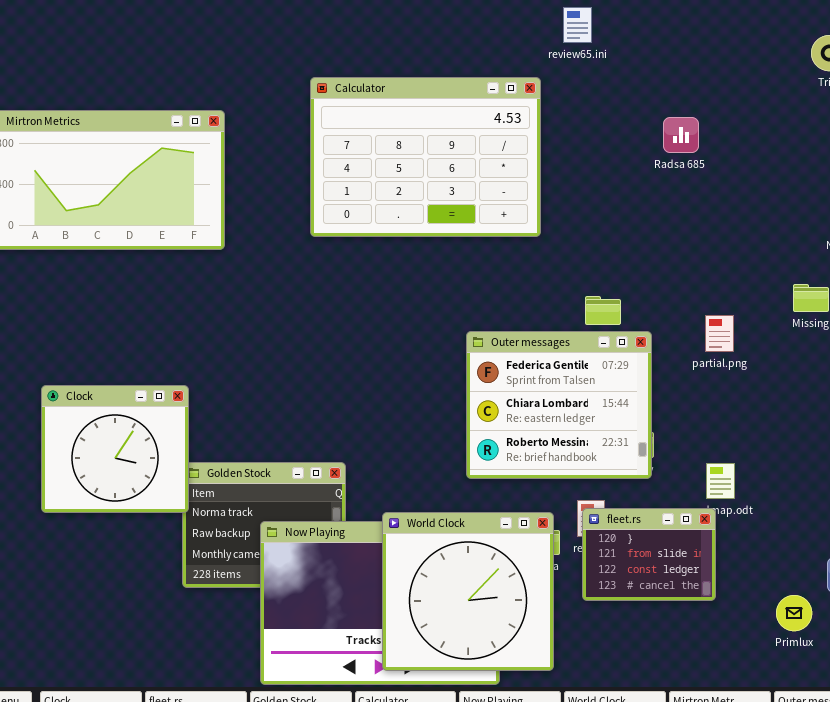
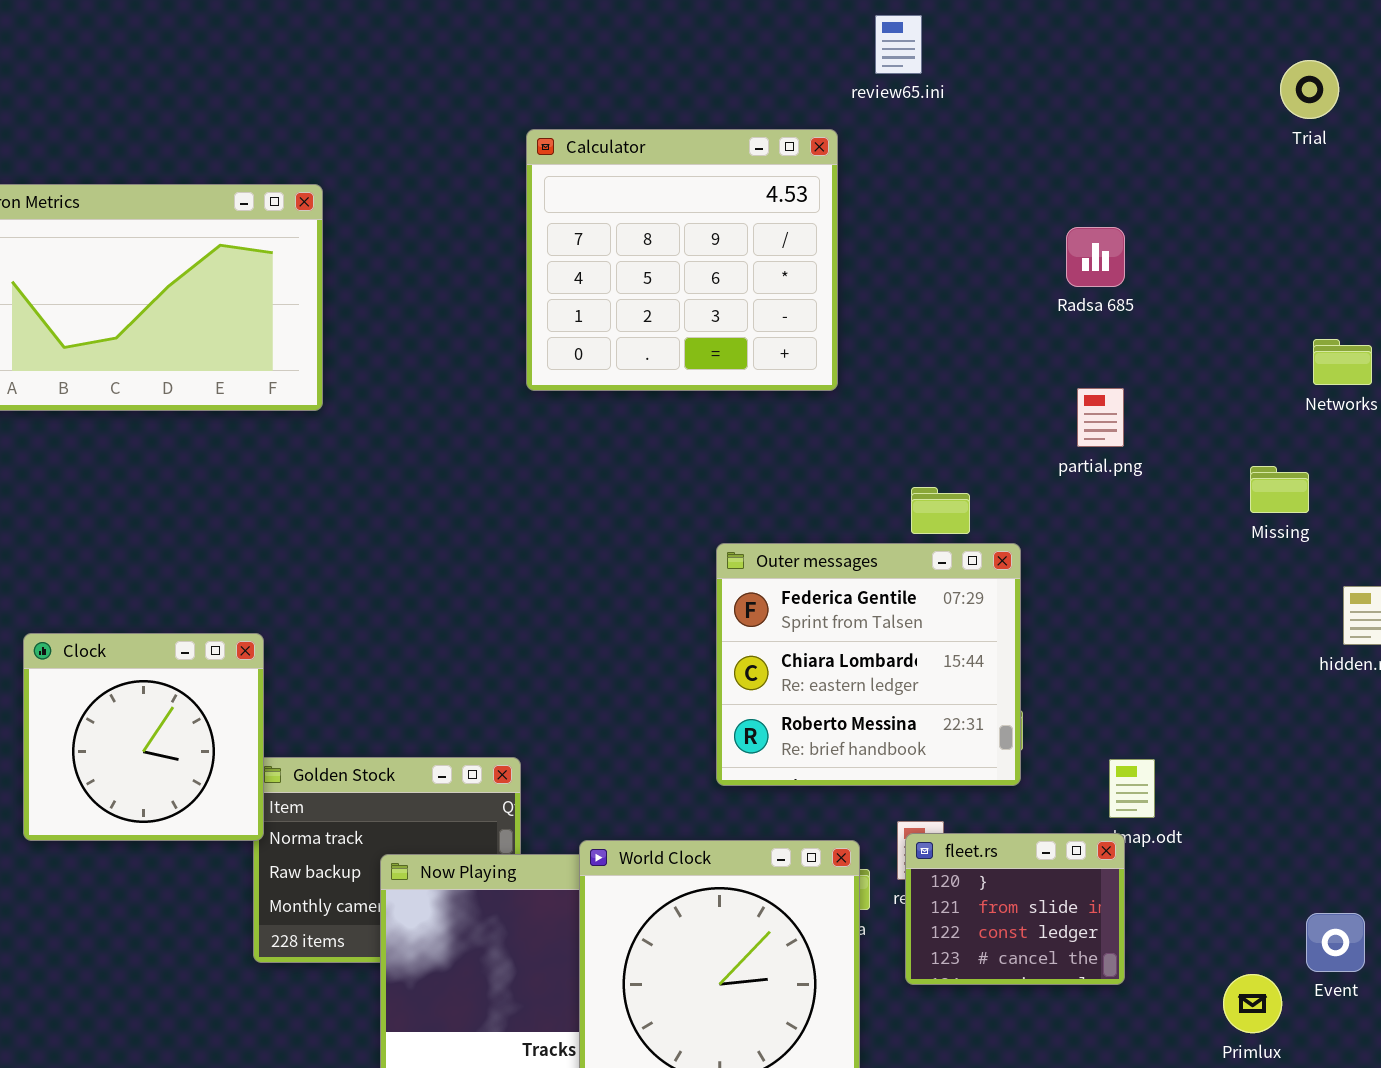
Calculator: [310,77,541,237] -> [526,129,838,391], resized
Radsa 685: [663,117,699,153] -> [1066,227,1125,287], moved
partial.png: [705,315,734,352] -> [1077,388,1124,447], moved

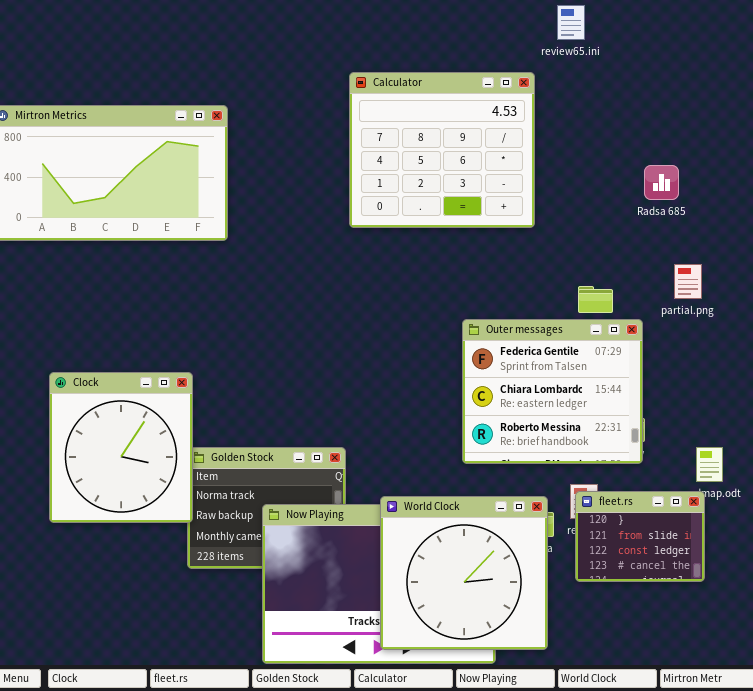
Radsa 685: [1066,227,1125,287] -> [644,165,679,200], moved
partial.png: [1077,388,1124,447] -> [674,264,702,299], moved
Clock: [23,633,264,841] -> [49,372,193,523], resized

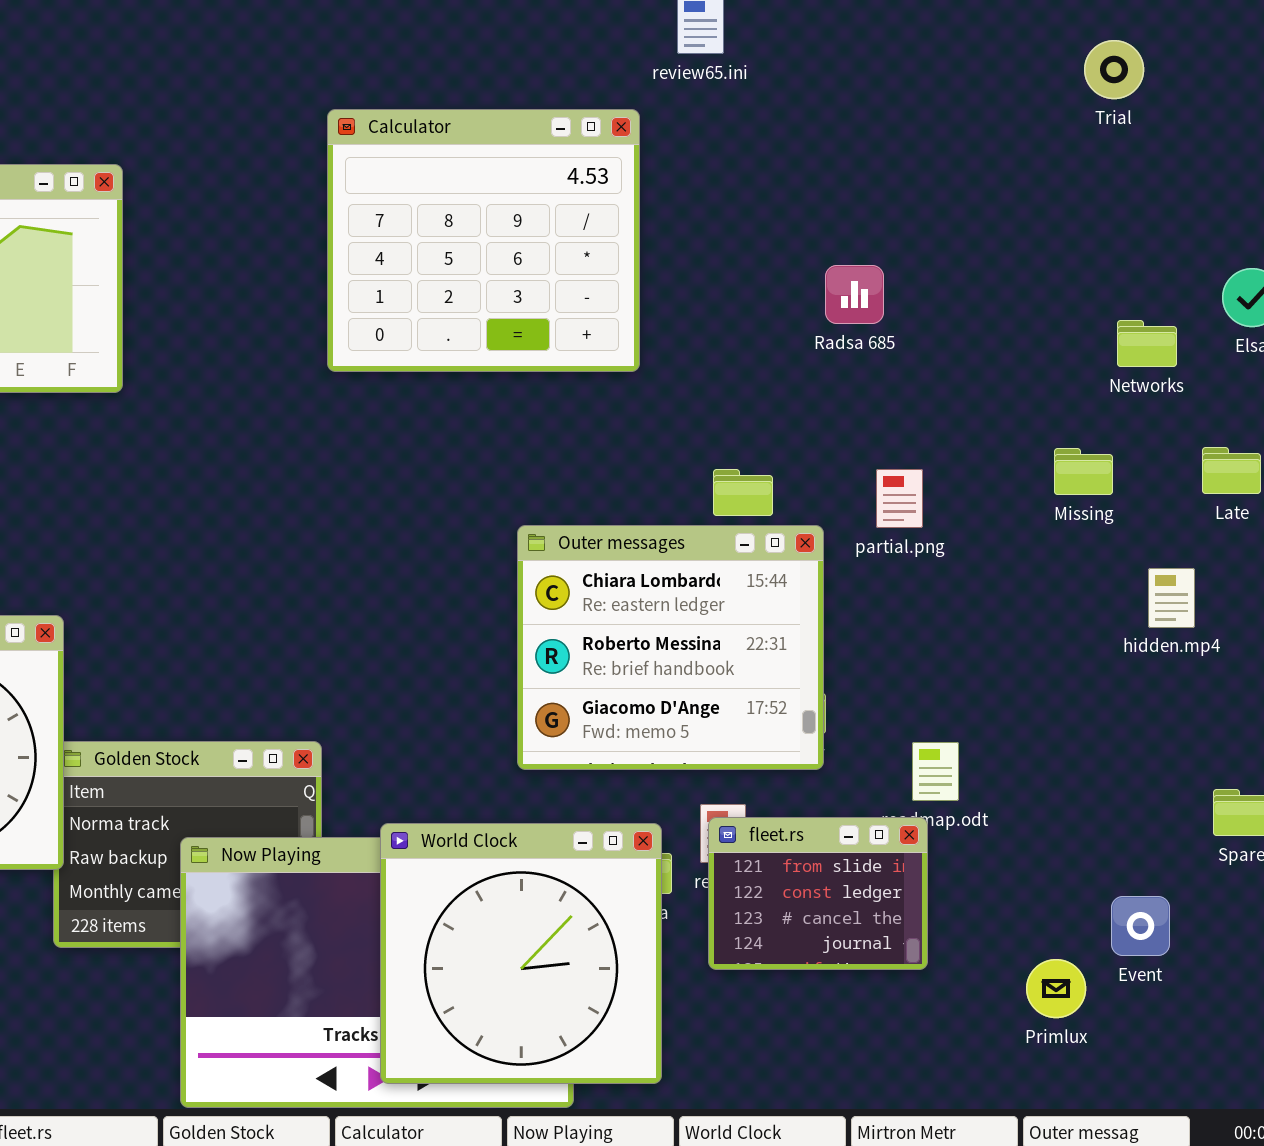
partial.png: [674,264,702,299] -> [876,469,923,528], moved
Outer messages: [462,319,643,464] -> [517,525,824,770], scrolled down 1 row
fleet.rs: [575,491,705,582] -> [708,817,928,970], scrolled down 1 row

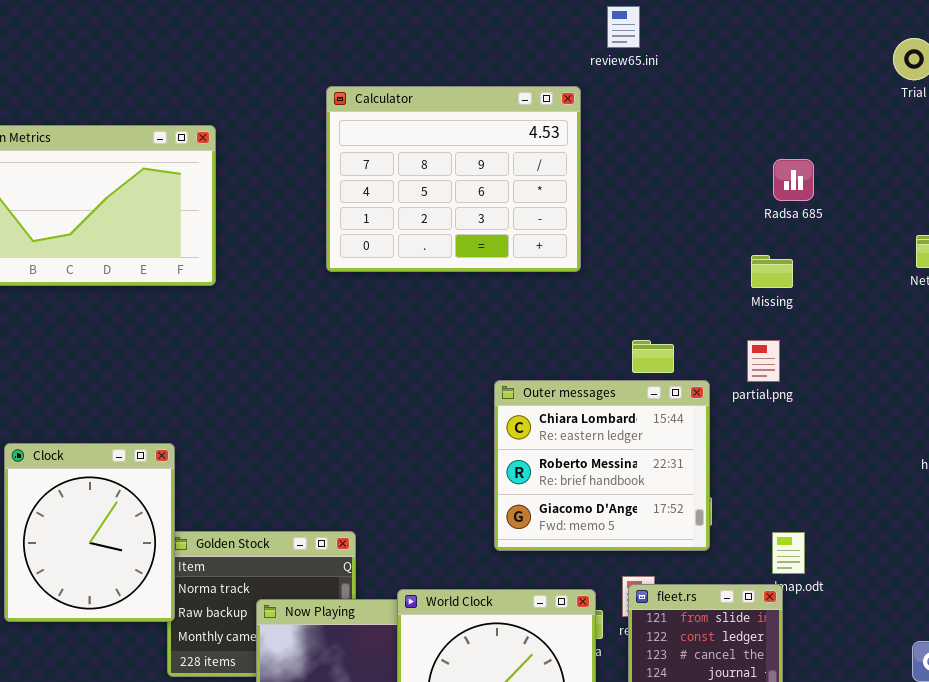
Calculator: [327,109,640,372] -> [326,86,581,272], resized
Radsa 685: [825,265,884,324] -> [773,159,814,201], moved
Missing: [1054,448,1113,495] -> [751,255,793,288], moved

